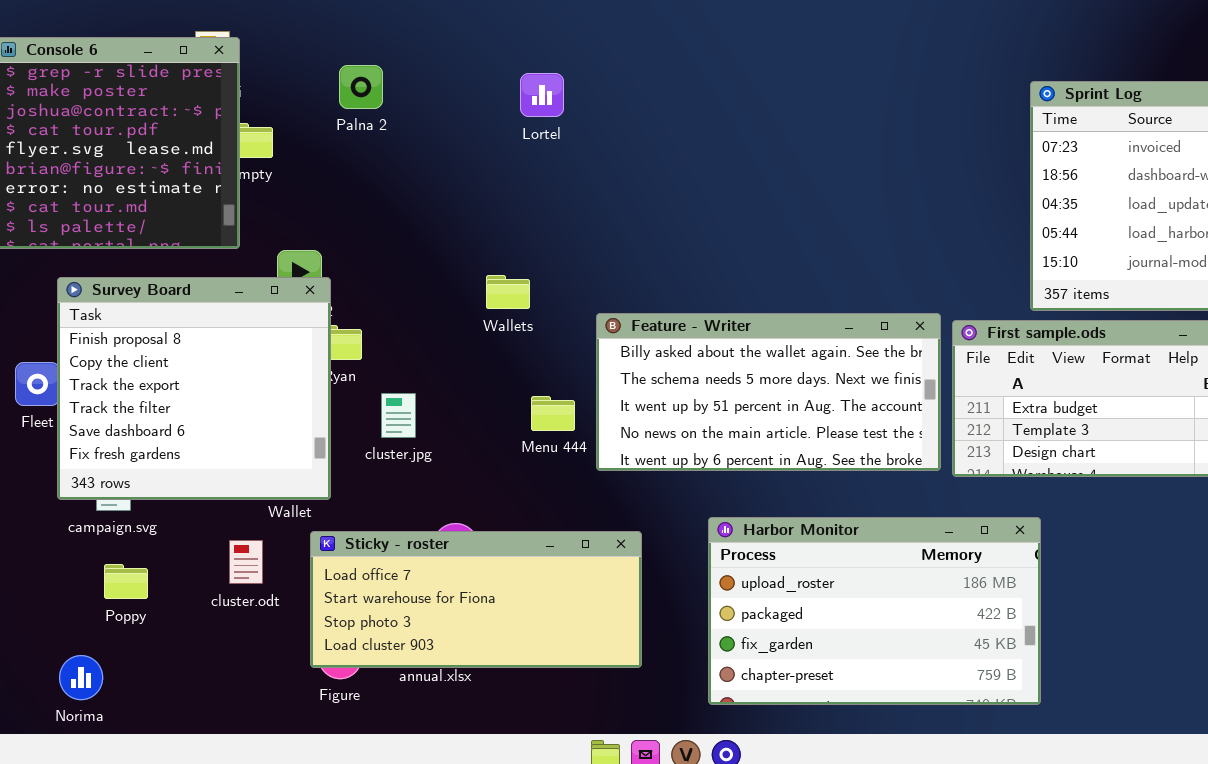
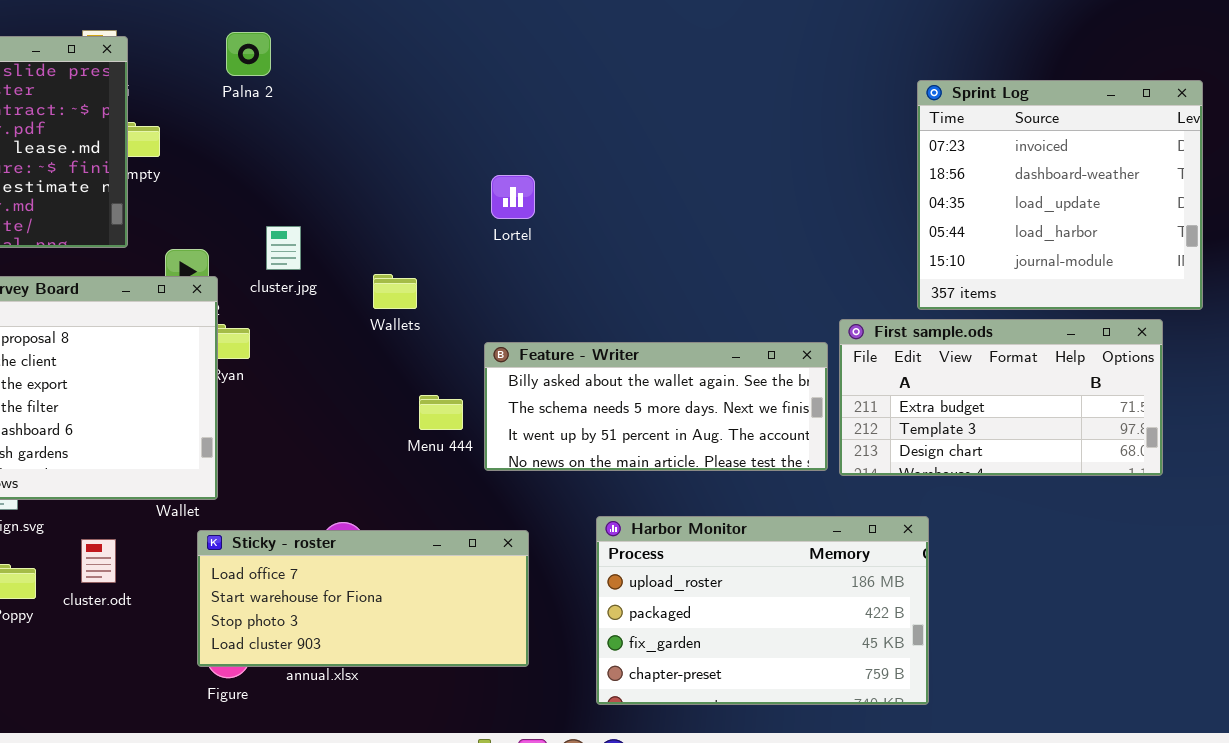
Palna 2: [339,65,383,109] -> [226,32,271,76], moved
Lortel: [520,73,564,117] -> [491,175,535,219], moved
Feature - Writer: [596,313,941,471] -> [484,342,828,471], resized
cluster.jpg: [381,393,416,438] -> [266,226,301,270], moved
cluster.odt: [229,540,263,584] -> [81,539,116,583], moved

